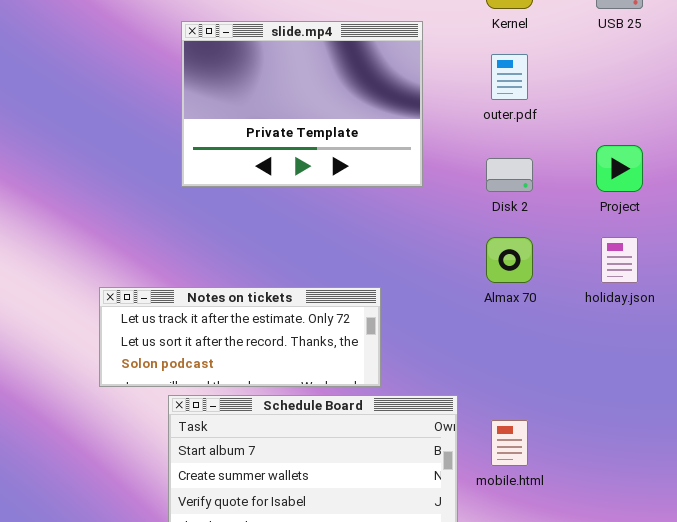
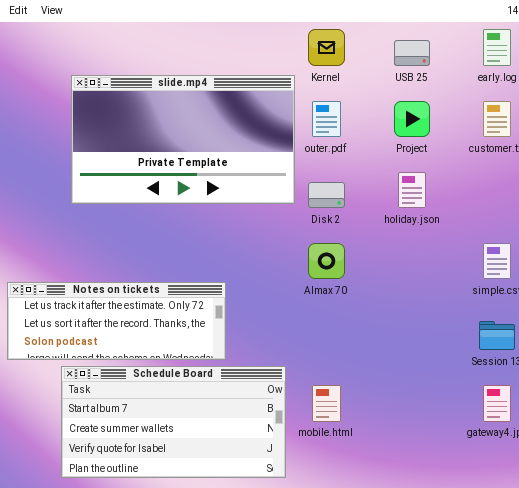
slide.mp4: [181,21,423,187] -> [71,75,295,204], resized
Project: [596,145,643,192] -> [394,101,430,137], moved
holiday.json: [601,237,638,283] -> [398,172,426,208], moved

